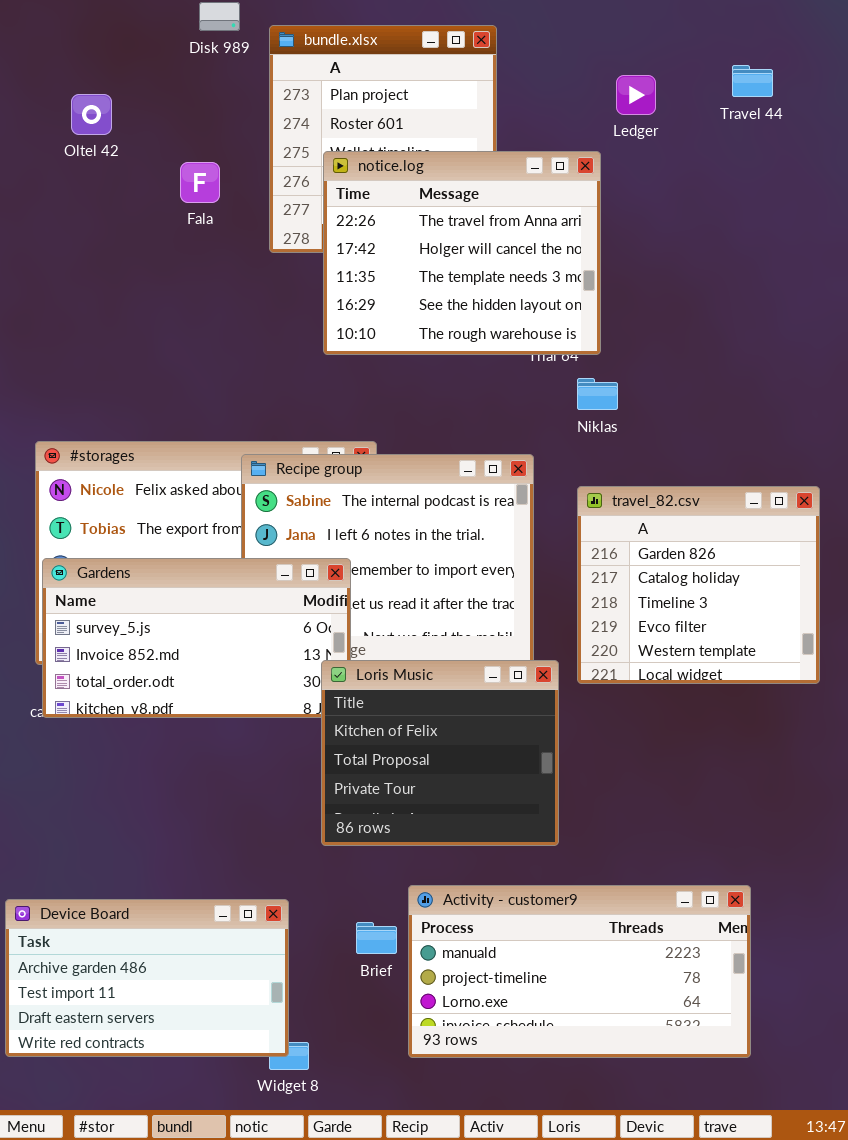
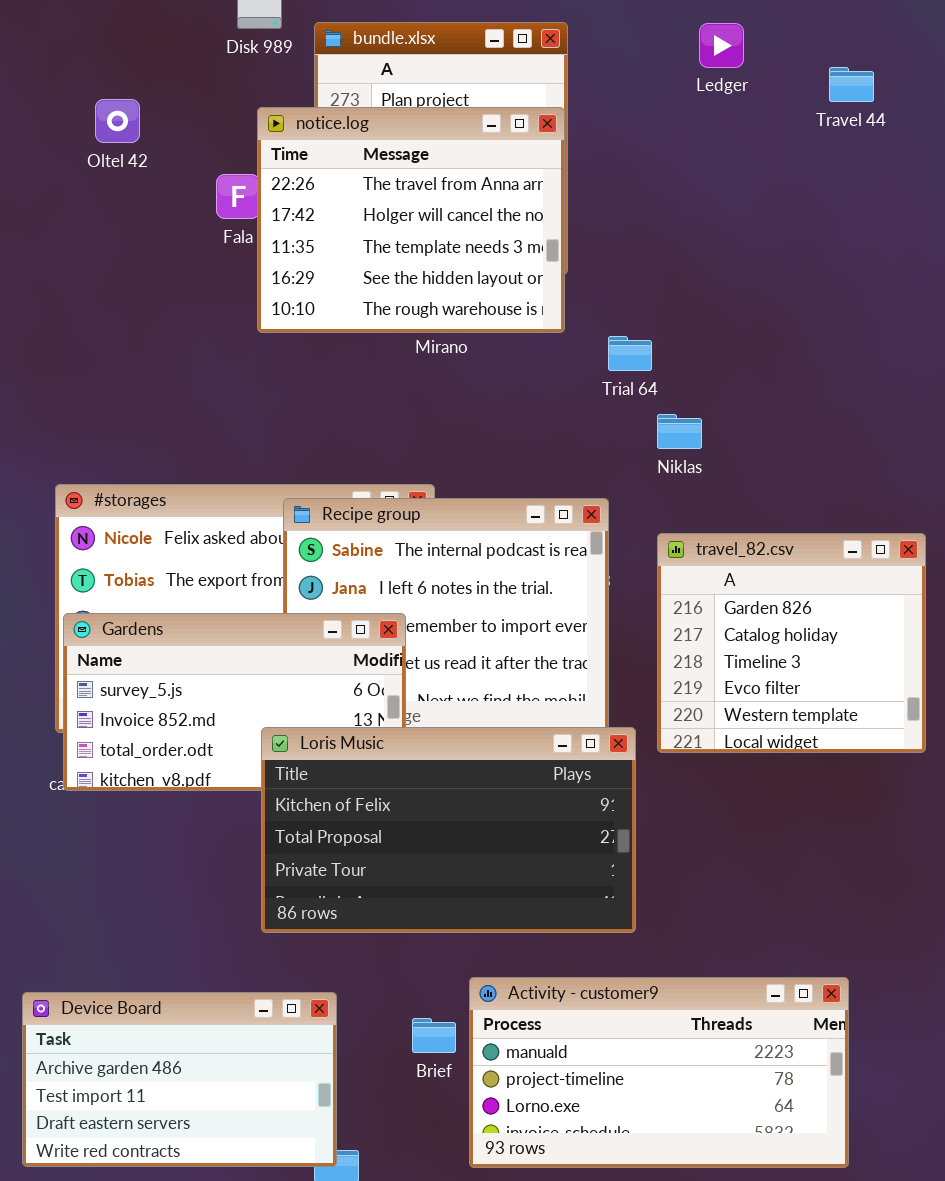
Ledger: [616,75,656,115] -> [699,23,744,68], moved
notice.log: [323,151,601,355] -> [257,107,565,333], moved
Loris Music: [321,660,559,846] -> [261,727,636,933], resized

